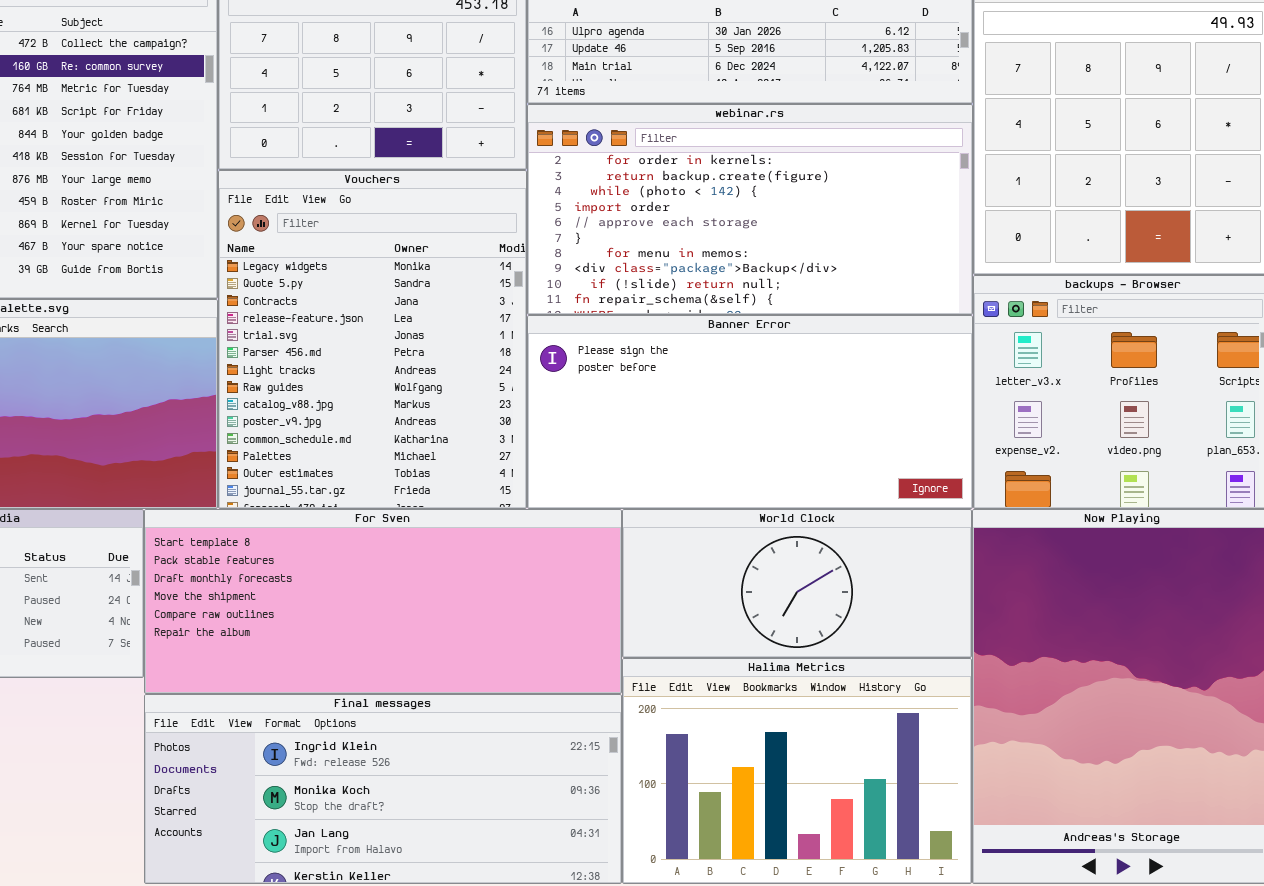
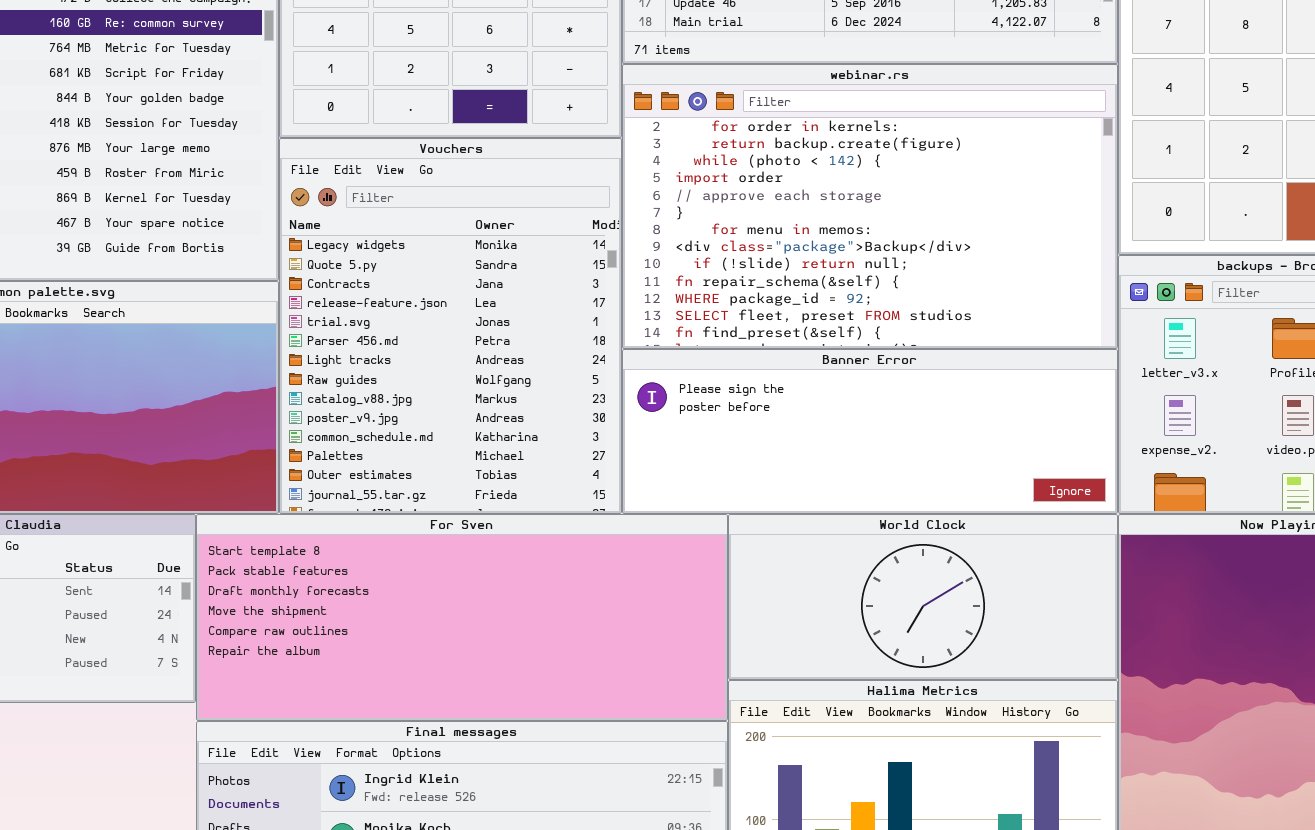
webinar.rs: [527,104,973,315] -> [622,64,1118,349], resized
Banner Error: [527,315,973,509] -> [622,349,1118,514], resized

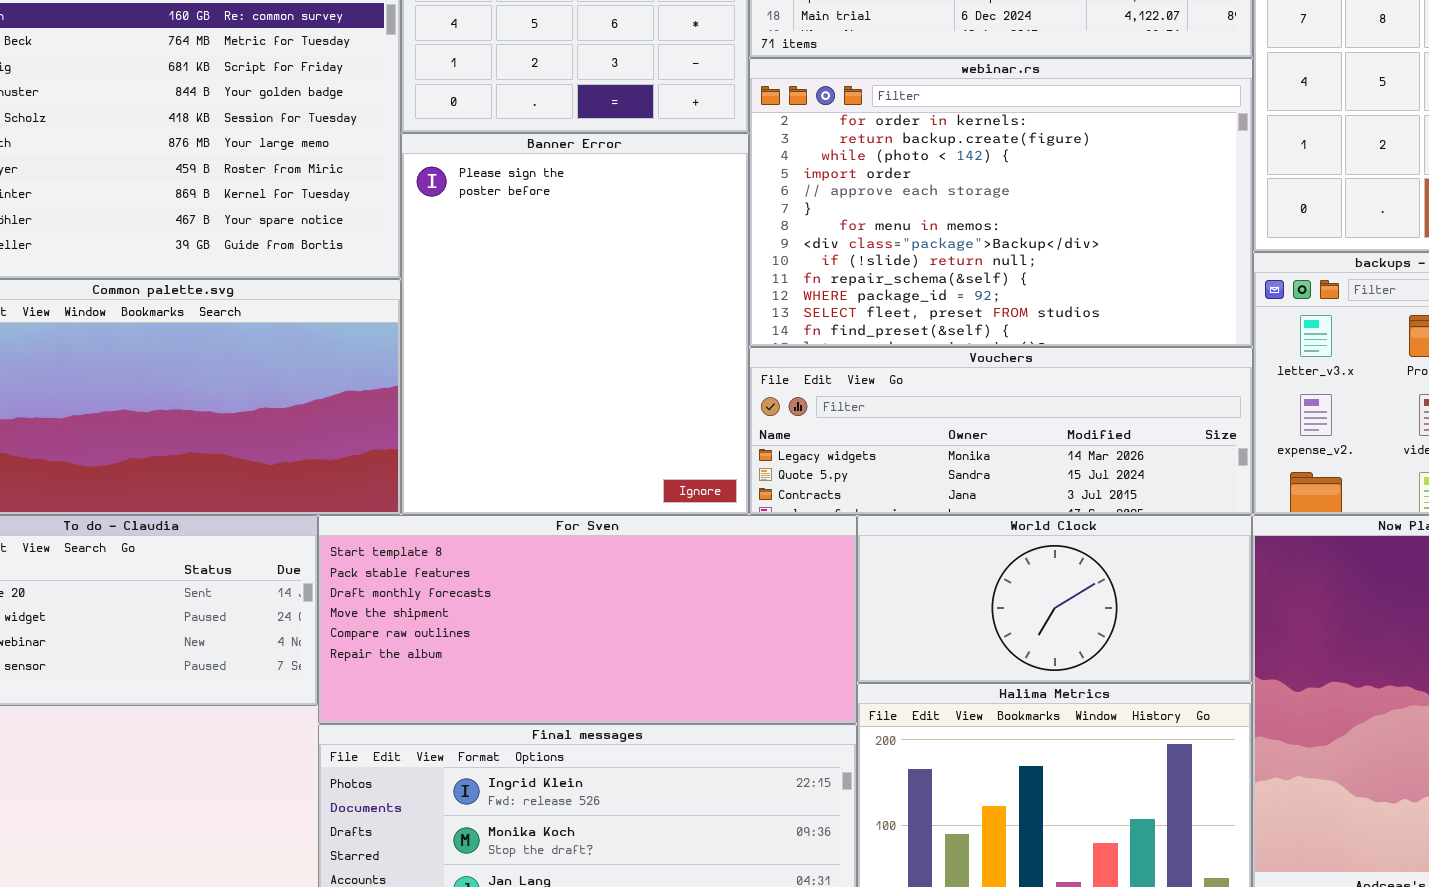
Vouchers: [279,138,622,514] -> [749,347,1253,515], moved, resized
Banner Error: [622,349,1118,514] -> [401,133,749,515], moved, resized

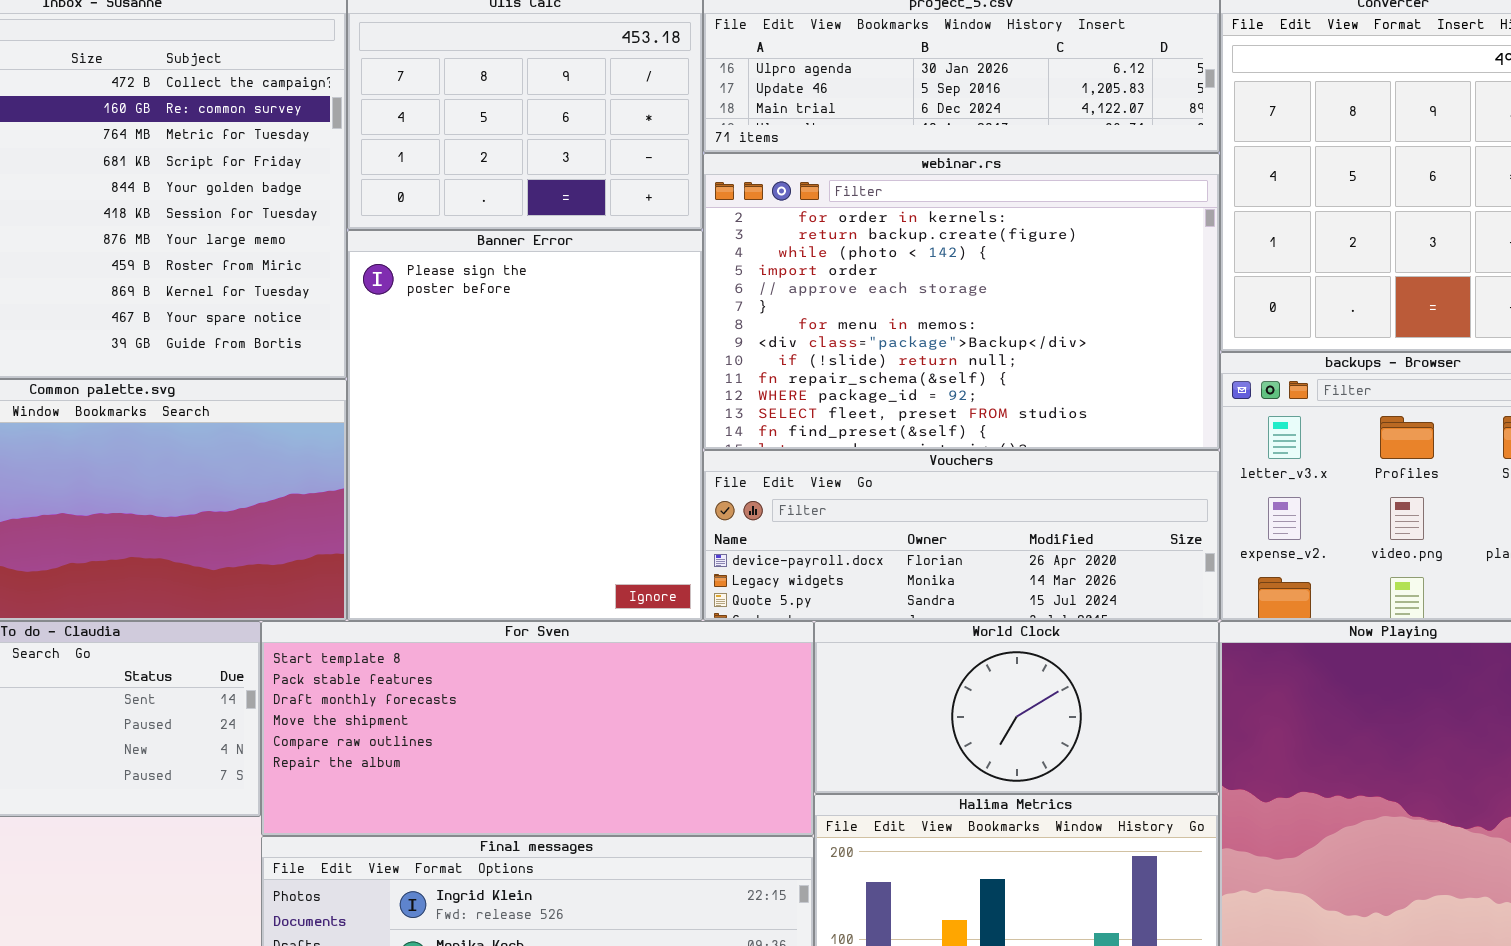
Vouchers: [749,347,1253,515] -> [703,450,1220,621], scrolled up 1 row

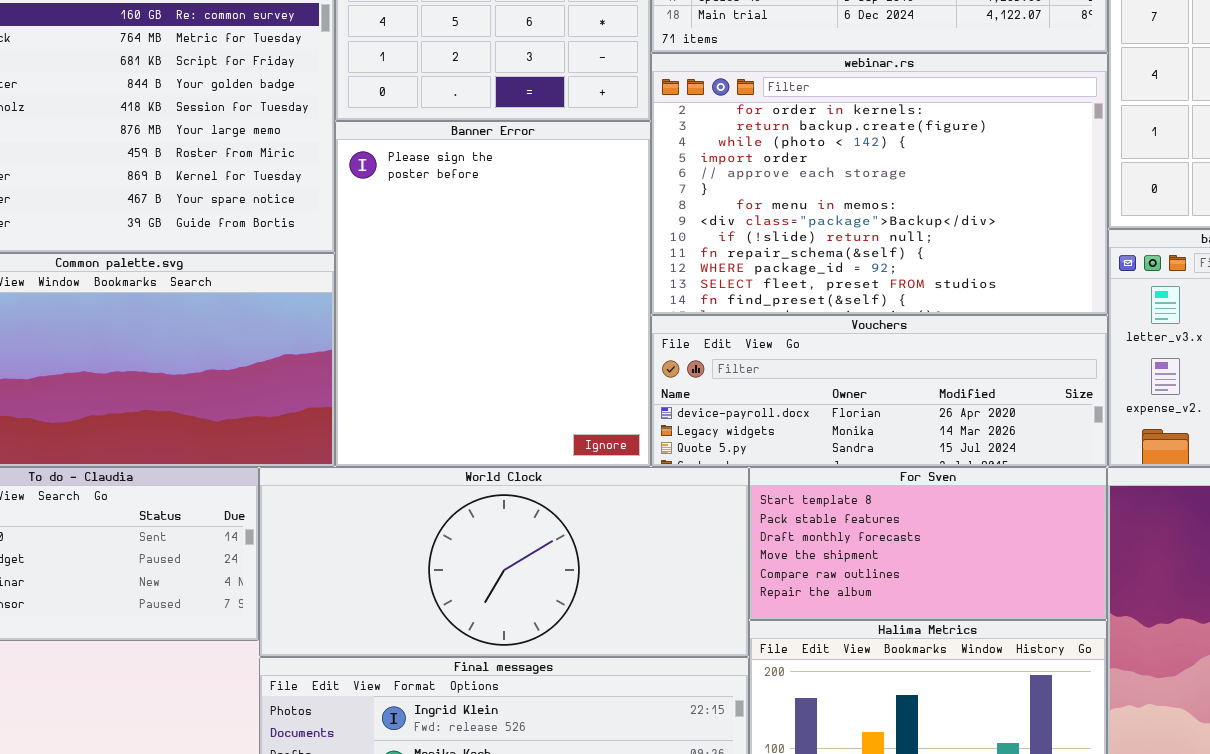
For Sven: [261,621,814,836] -> [749,467,1107,620], moved, resized
World Clock: [814,621,1219,794] -> [259,467,749,657], moved, resized

